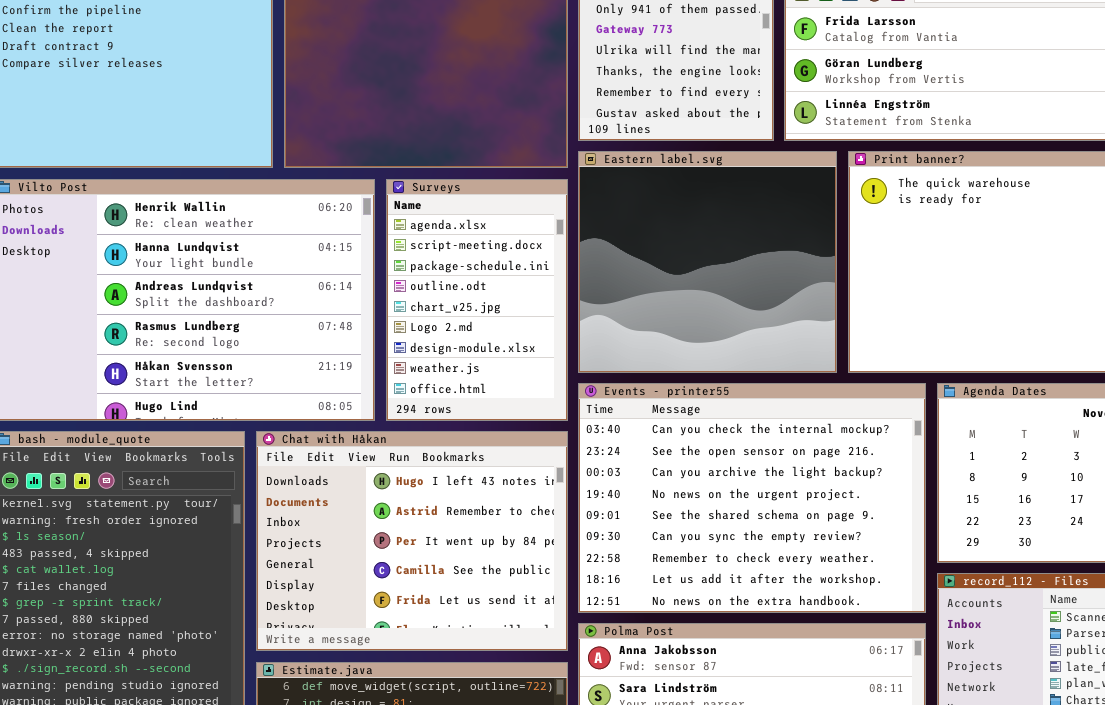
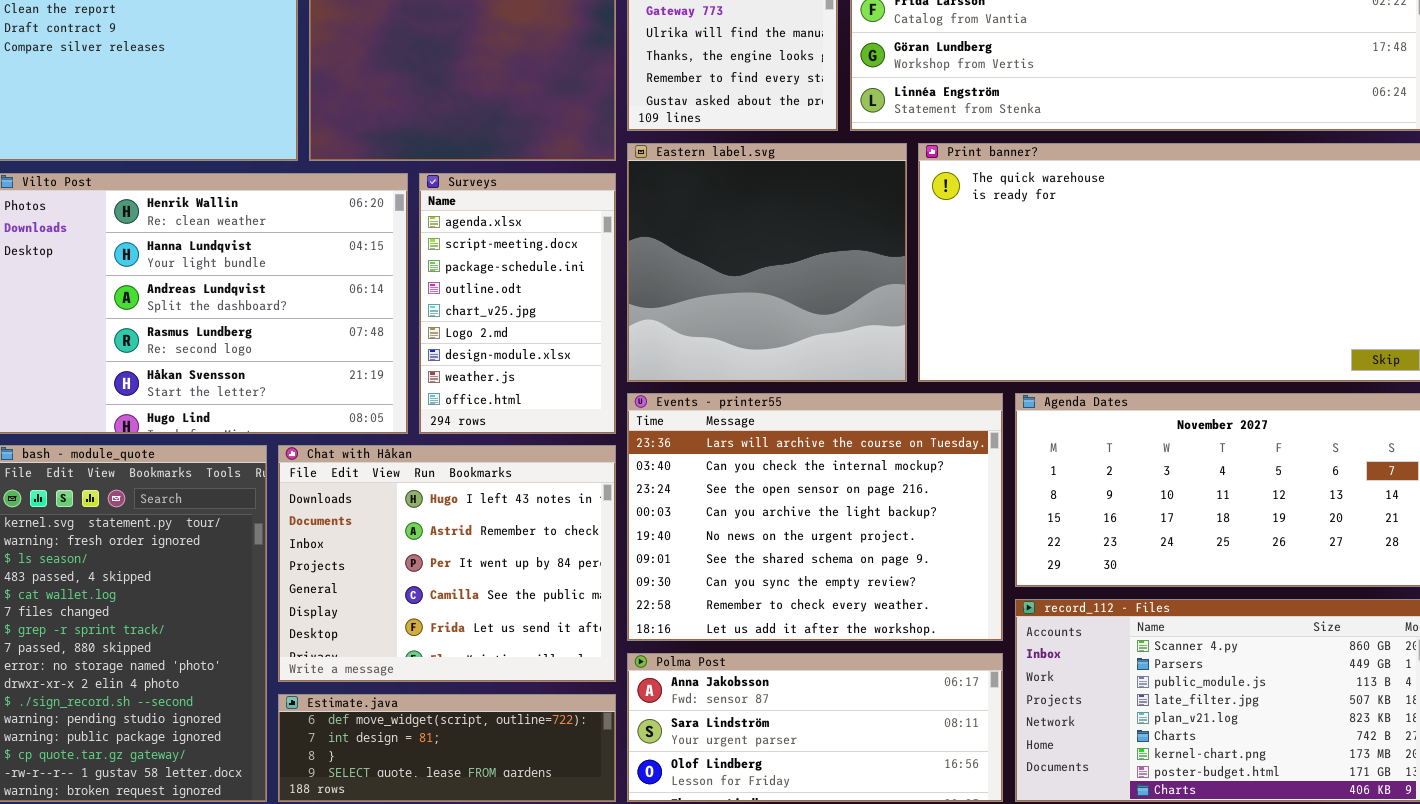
Events - printer55: [578,383,926,613] -> [627,393,1003,641], scrolled up 1 row

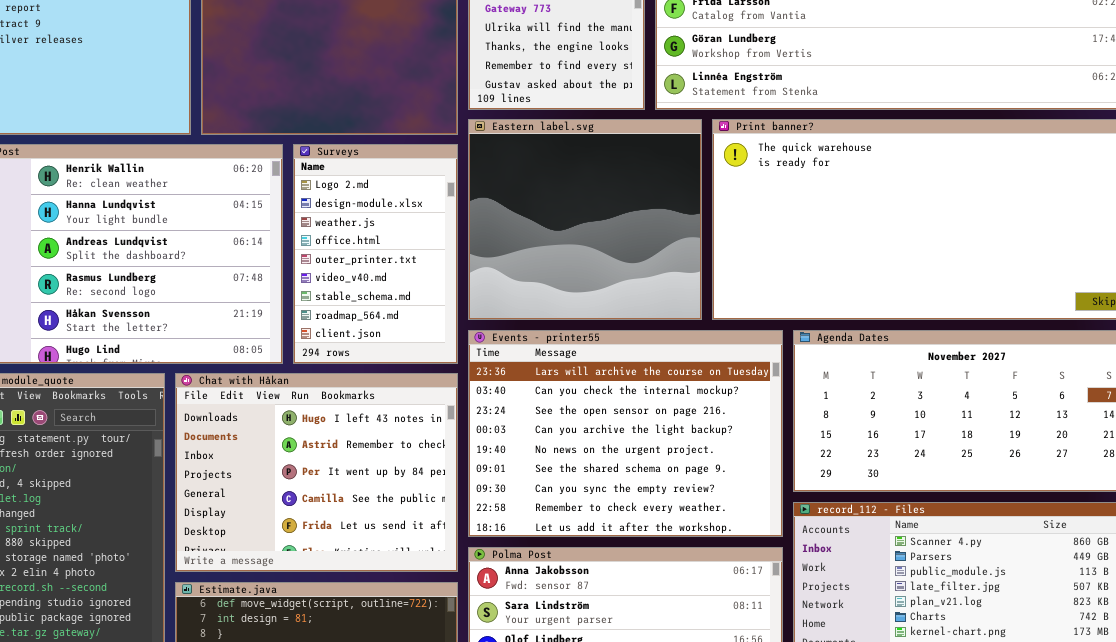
Surveys: [419,173,616,434] -> [293,144,458,364], scrolled down 5 rows

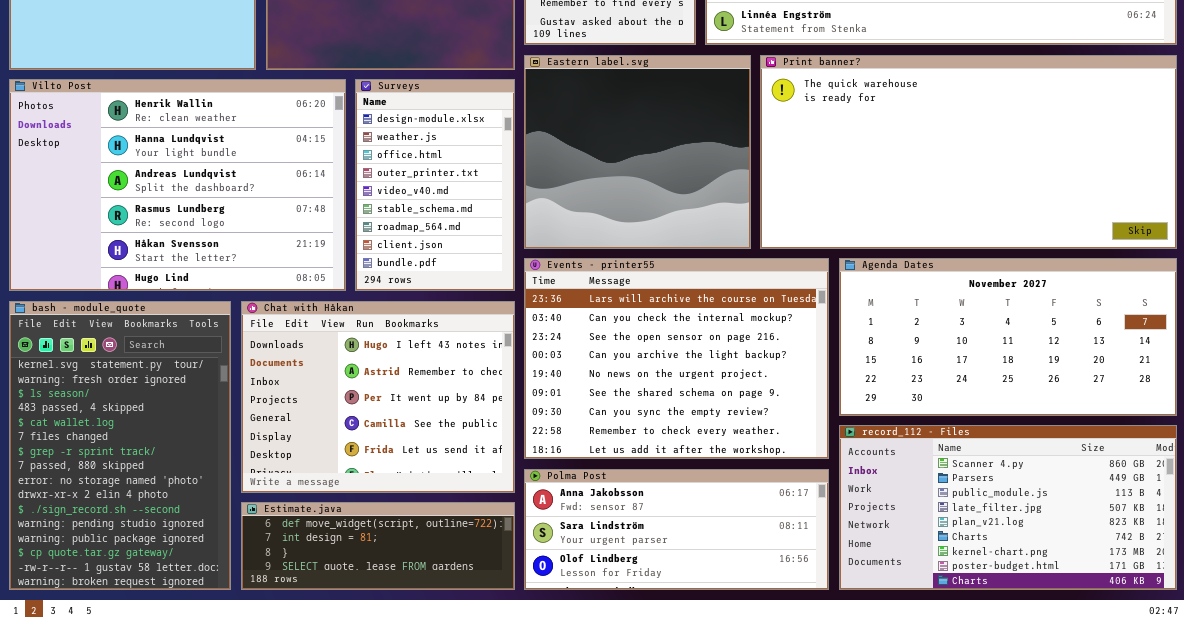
Surveys: [293,144,458,364] -> [355,79,515,291], scrolled down 1 row

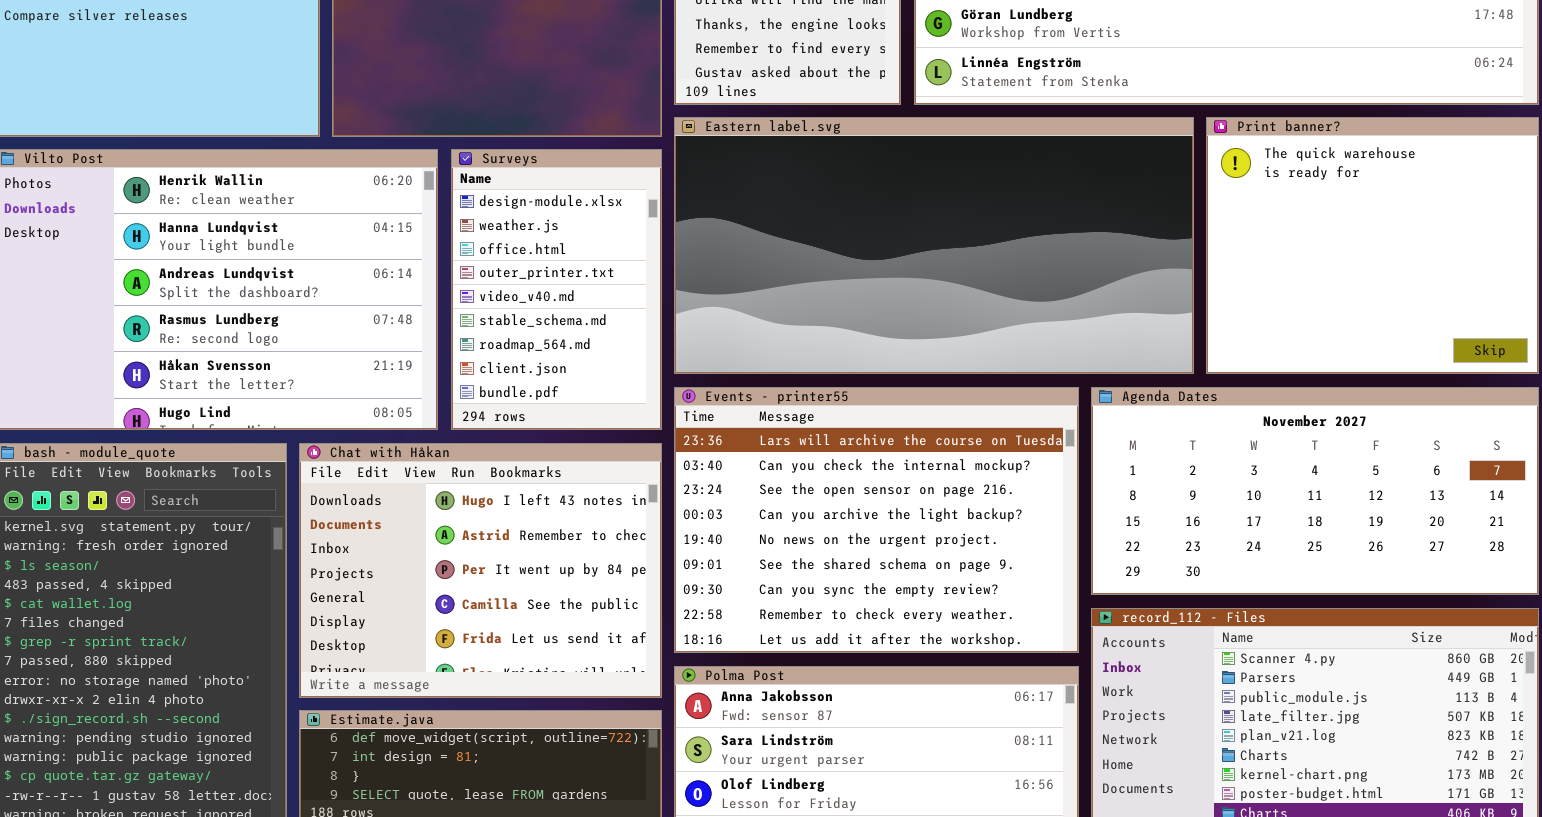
Eastern label.svg: [524,55,751,249] -> [674,117,1194,374], resized
Print banner?: [760,55,1177,249] -> [1206,117,1539,374], resized

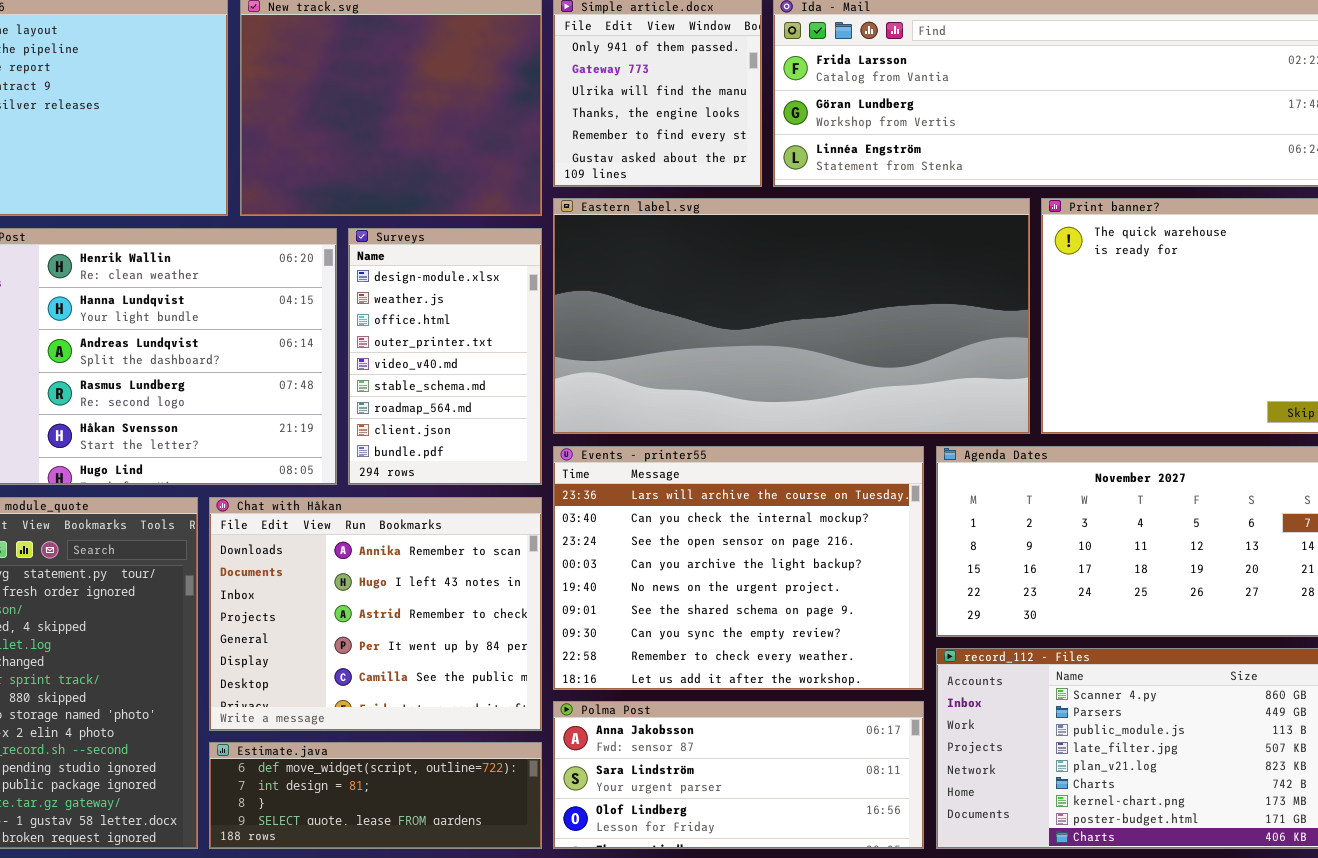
Chat with Håkan: [299,443,662,698] -> [209,497,542,731], scrolled up 1 row

